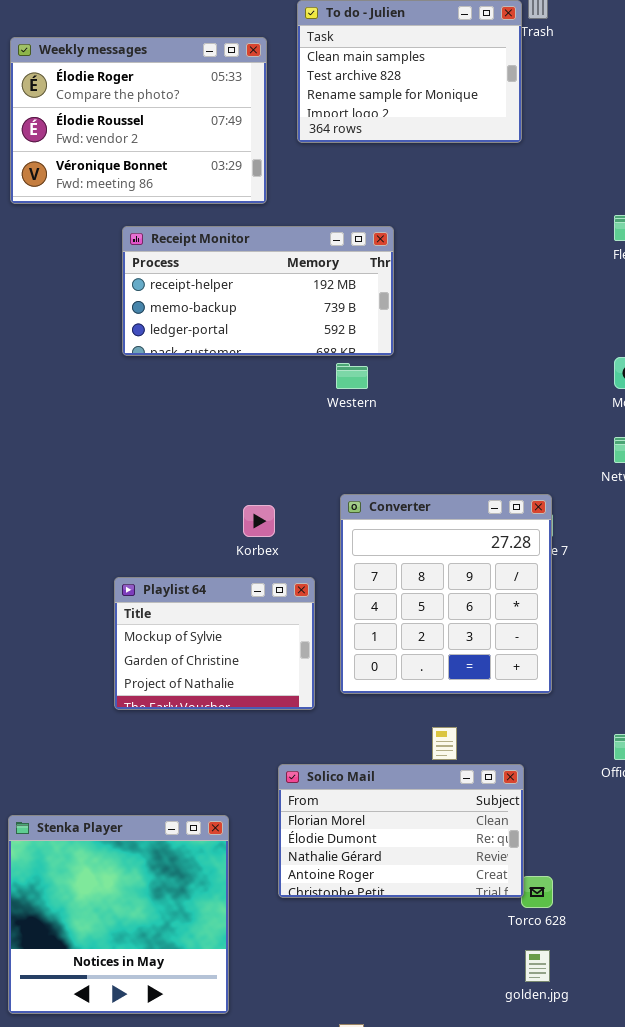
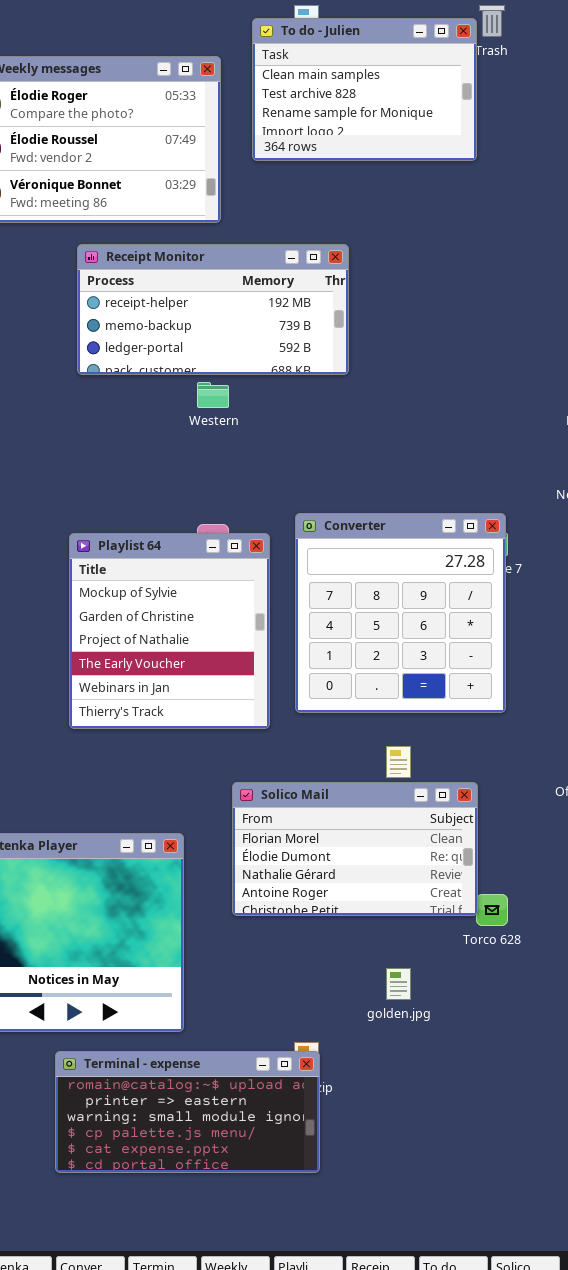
Western: [336,363,368,389] -> [197,382,229,408], moved
Playlist 64: [114,577,315,710] -> [69,533,270,729], resized
golden.jpg: [525,950,550,982] -> [386,968,411,1000], moved

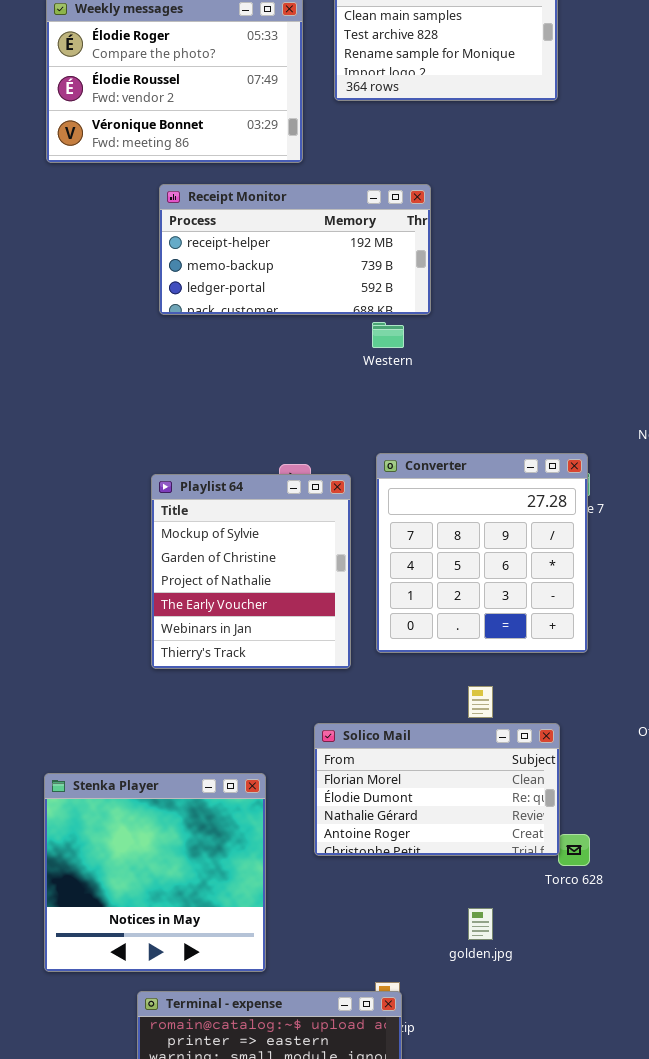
Western: [197,382,229,408] -> [372,322,404,348], moved

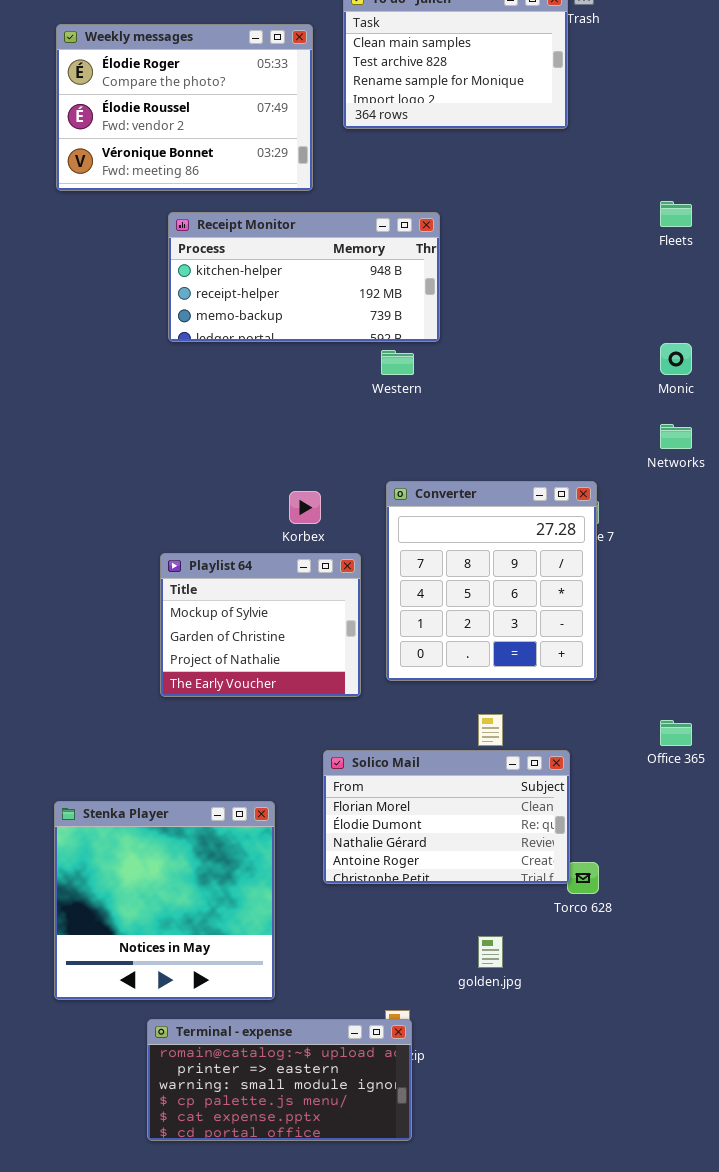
Receipt Monitor: [159,184,431,315] -> [168,212,440,342], scrolled up 1 row
Playlist 64: [151,474,351,669] -> [160,553,361,697], resized

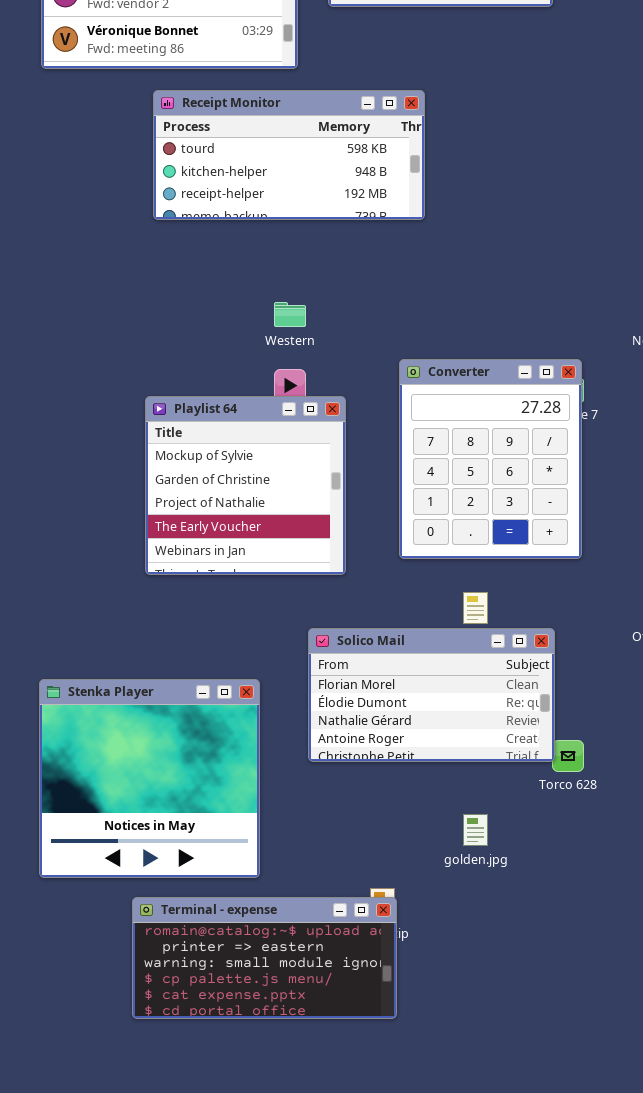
Receipt Monitor: [168,212,440,342] -> [153,90,425,220], scrolled up 1 row
Western: [381,350,414,375] -> [274,302,306,327], moved
Converter: [386,481,597,681] -> [399,359,582,559], resized
Playlist 64: [160,553,361,697] -> [145,396,346,575], resized

